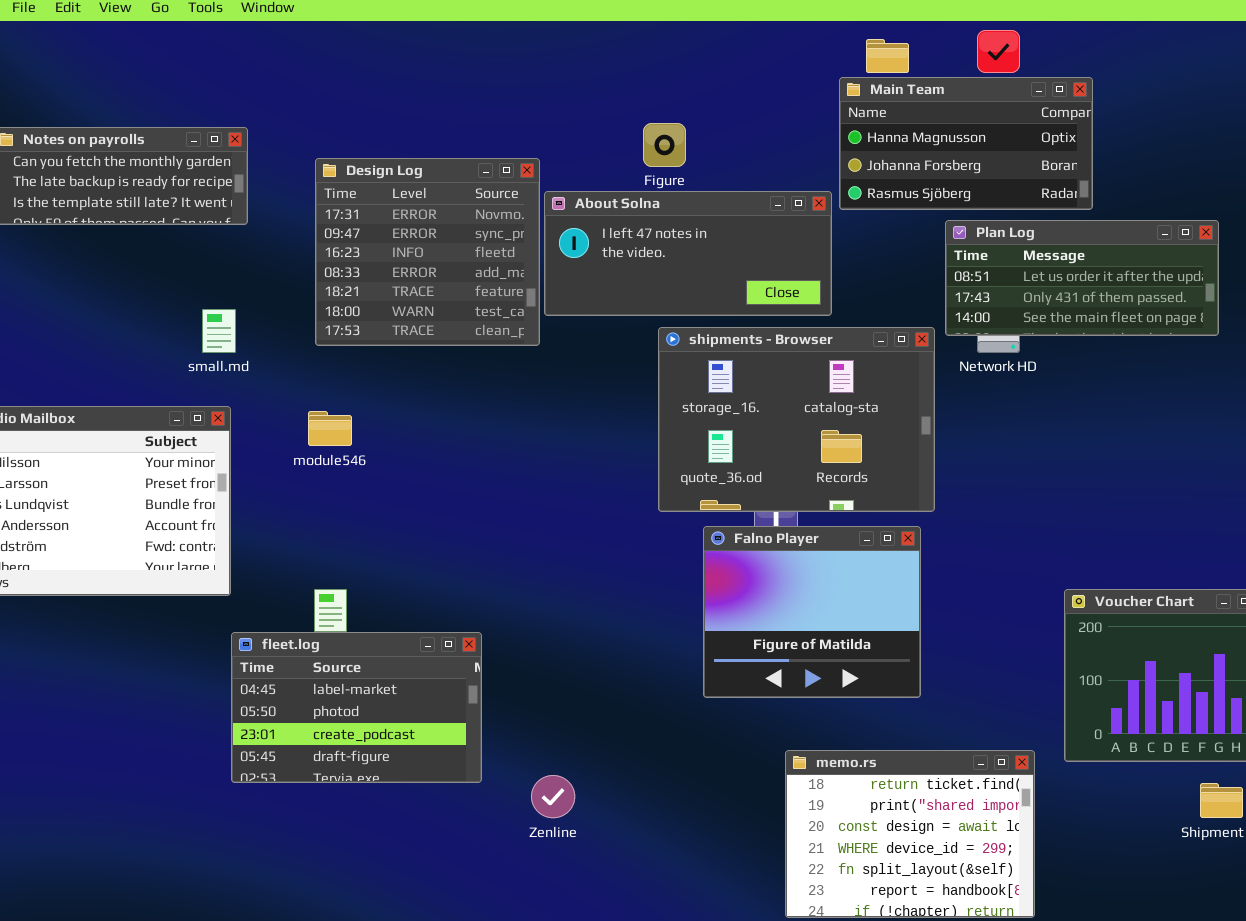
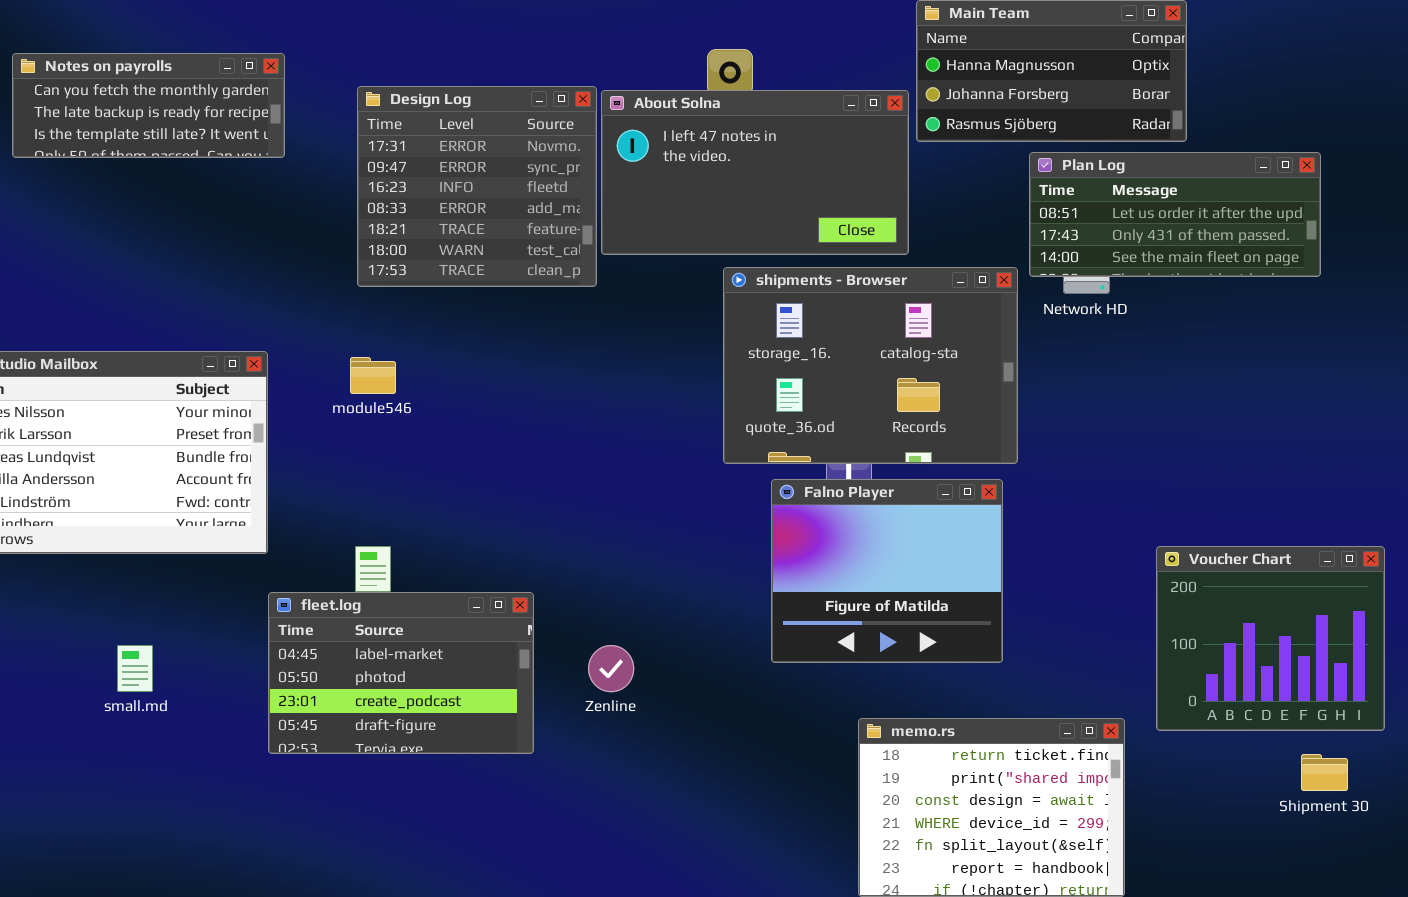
About Solna: [544,191,832,316] -> [601,90,909,255], resized
small.md: [202,309,236,353] -> [117,645,153,692], moved
Zenline: [531,775,575,818] -> [588,645,634,692], moved

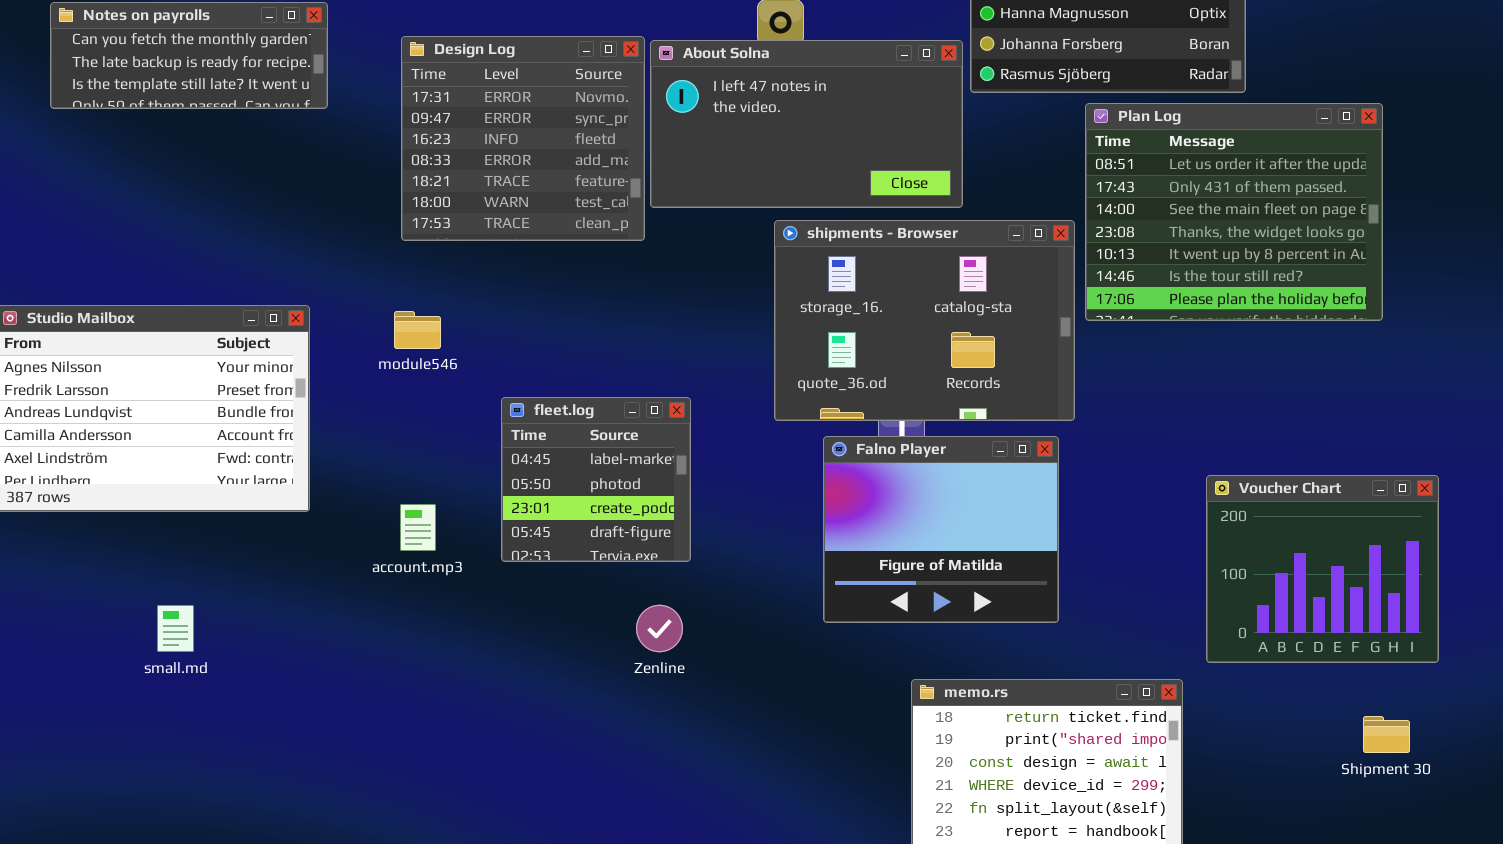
Plan Log: [1029,152,1321,277] -> [1085,103,1383,321], resized
Voucher Chart: [1156,546,1385,731] -> [1206,475,1439,663], moved
fleet.log: [268,592,534,754] -> [501,397,691,562], moved, resized

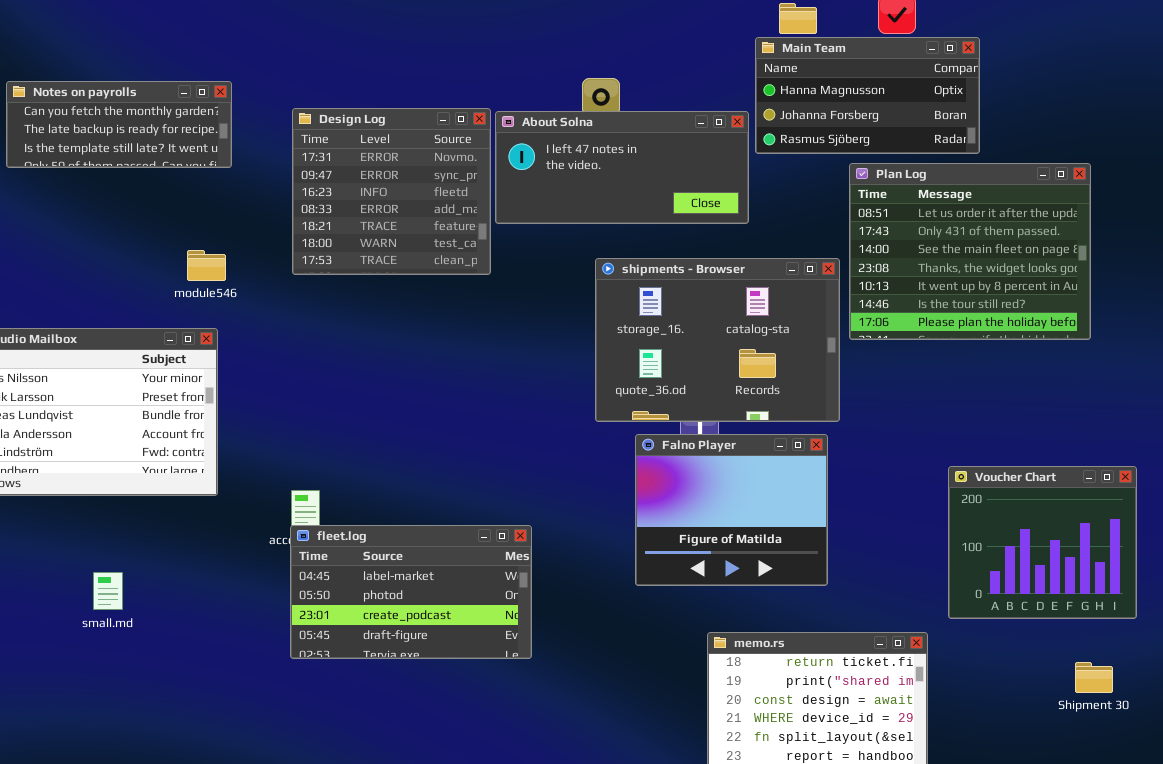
About Solna: [650,40,963,208] -> [495,111,749,224], resized
module546: [394,311,441,349] -> [187,250,226,281], moved
fleet.log: [501,397,691,562] -> [290,525,532,659], moved, resized

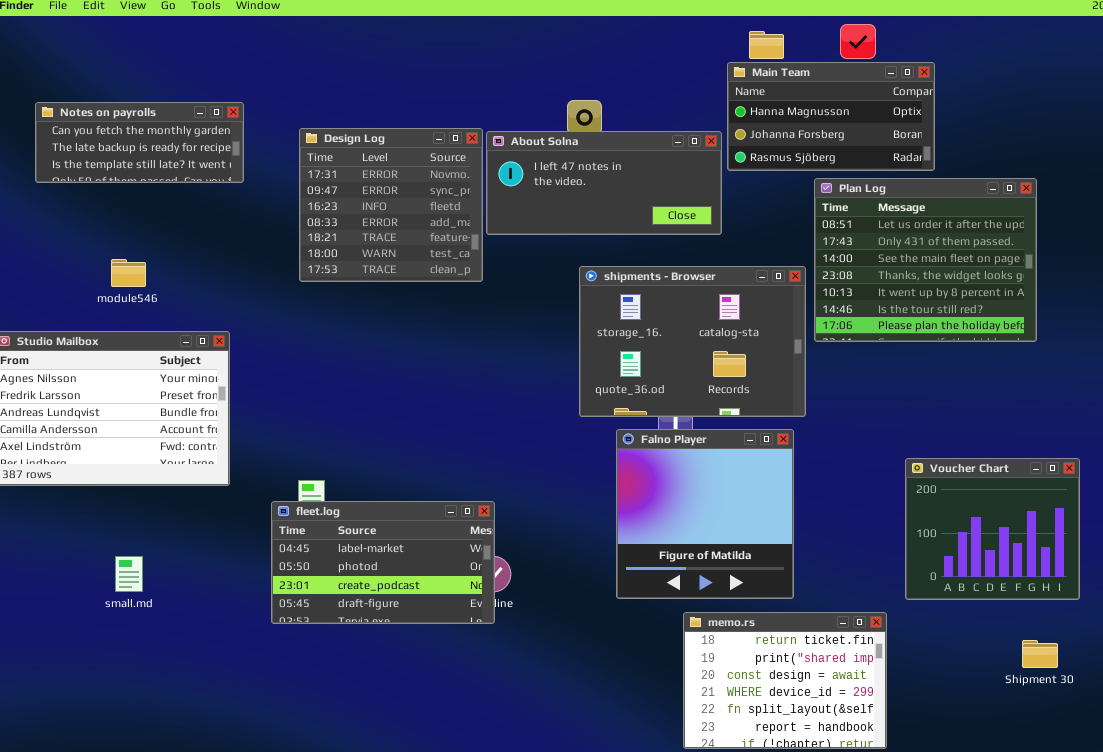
module546: [187,250,226,281] -> [111,259,146,287], moved
Falno Player: [635,434,828,586] -> [616,429,794,599], resized
fleet.log: [290,525,532,659] -> [271,501,495,624], moved

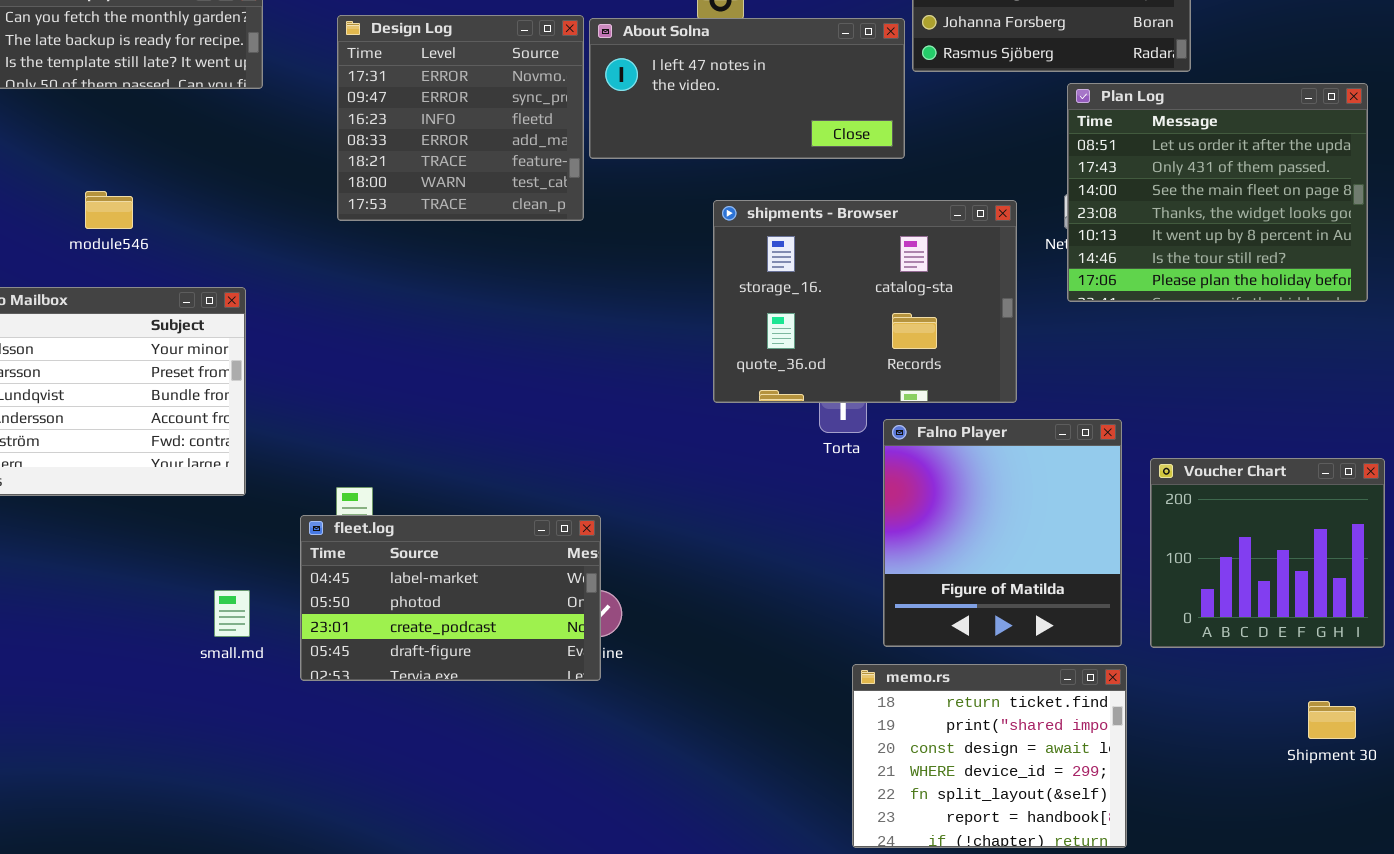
Plan Log: [814,178,1037,342] -> [1067,83,1368,302], moved
Falno Player: [616,429,794,599] -> [883,419,1122,647], moved
small.md: [115,556,143,592] -> [214,590,250,637], moved

